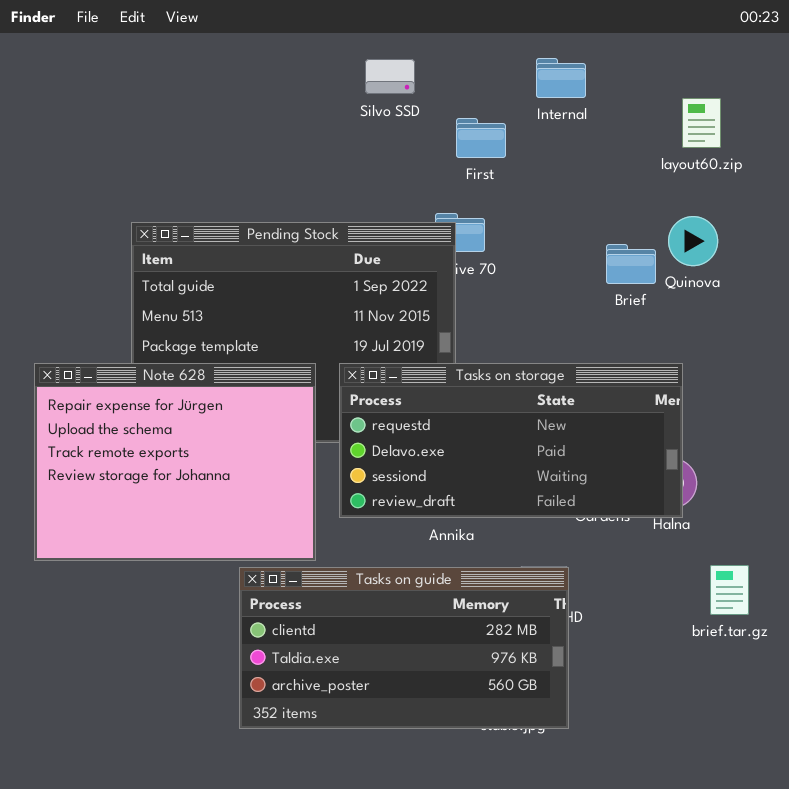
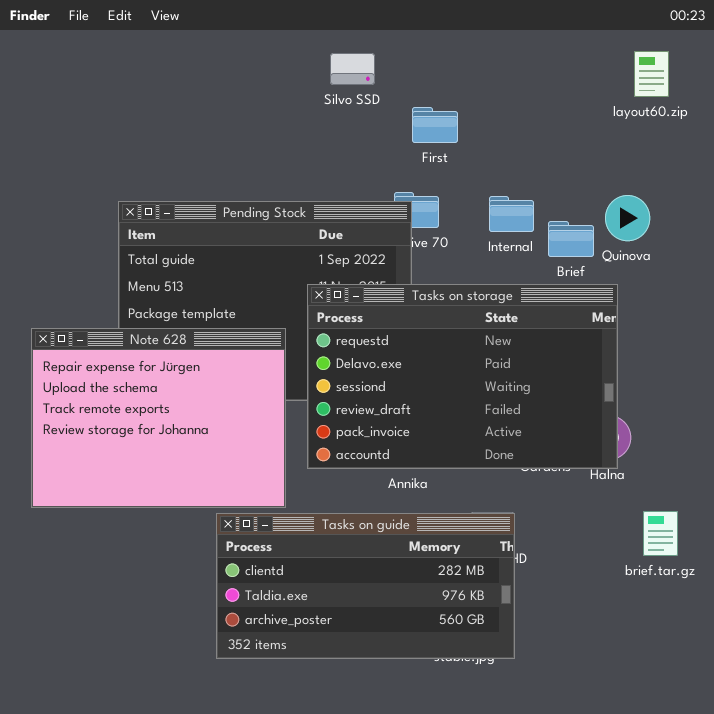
Internal: [536,58,586,98] -> [489,196,534,232], moved
layout60.zip: [682,98,721,148] -> [634,51,669,97], moved
Tasks on storage: [339,363,683,518] -> [307,284,618,469], resized

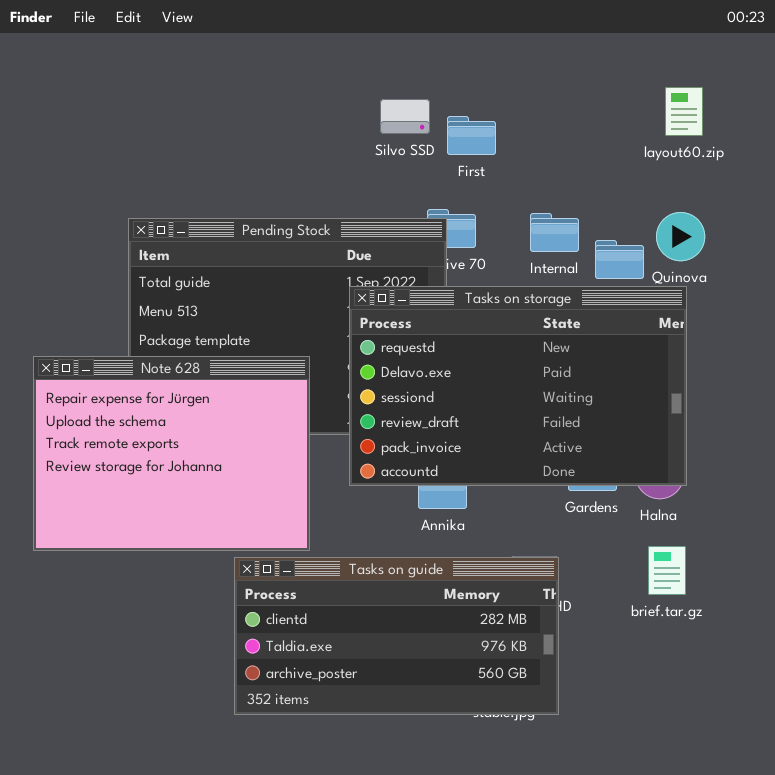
layout60.zip: [634,51,669,97] -> [665,87,703,136], moved
Silvo SSD: [330,53,375,85] -> [380,99,430,134], moved
Tasks on storage: [307,284,618,469] -> [349,286,687,486], moved
brief.tar.gz: [643,511,678,556] -> [648,546,686,595], moved

